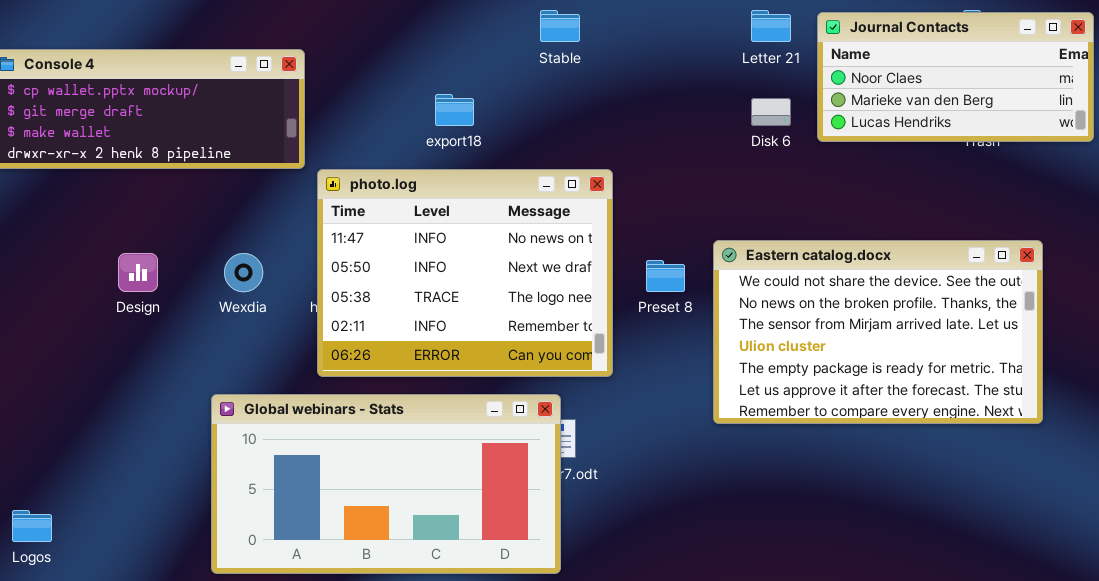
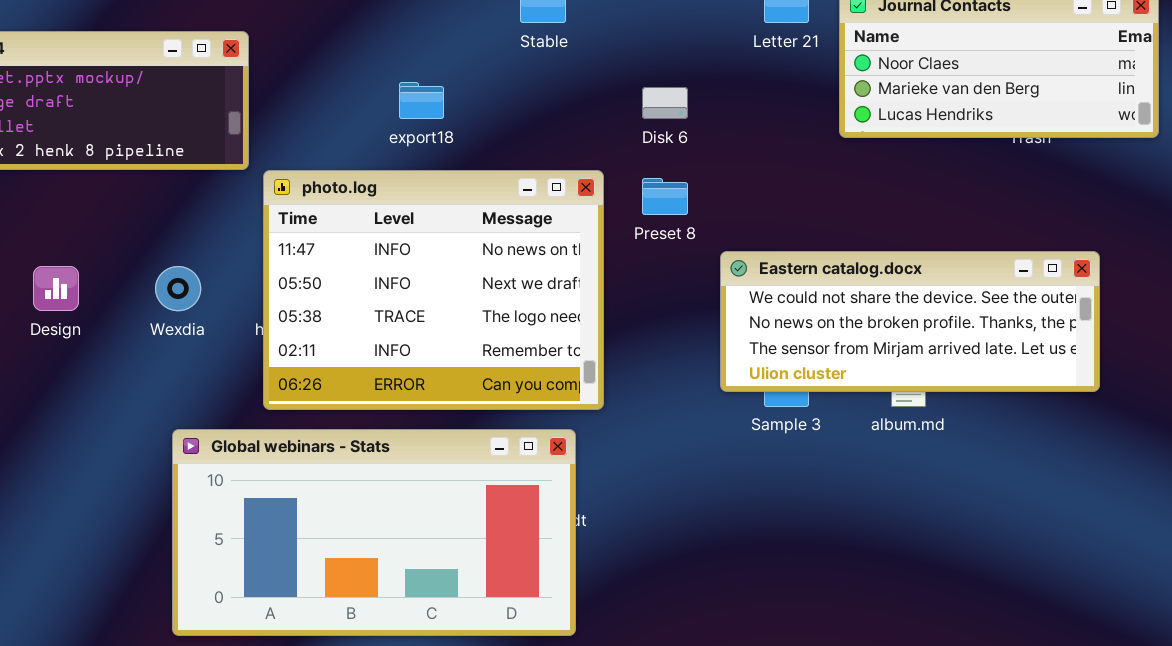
Disk 6: [751,98,791,126] -> [642,87,688,119], moved
Eastern catalog.docx: [713,240,1043,424] -> [720,251,1100,392], resized
Preset 8: [646,260,685,292] -> [642,178,688,215], moved
Global webinars - Stats: [211,394,561,574] -> [172,429,576,636], moved

